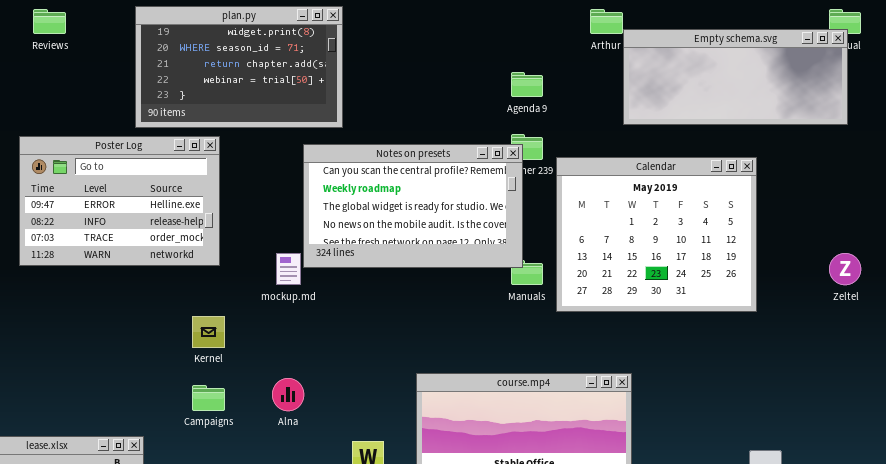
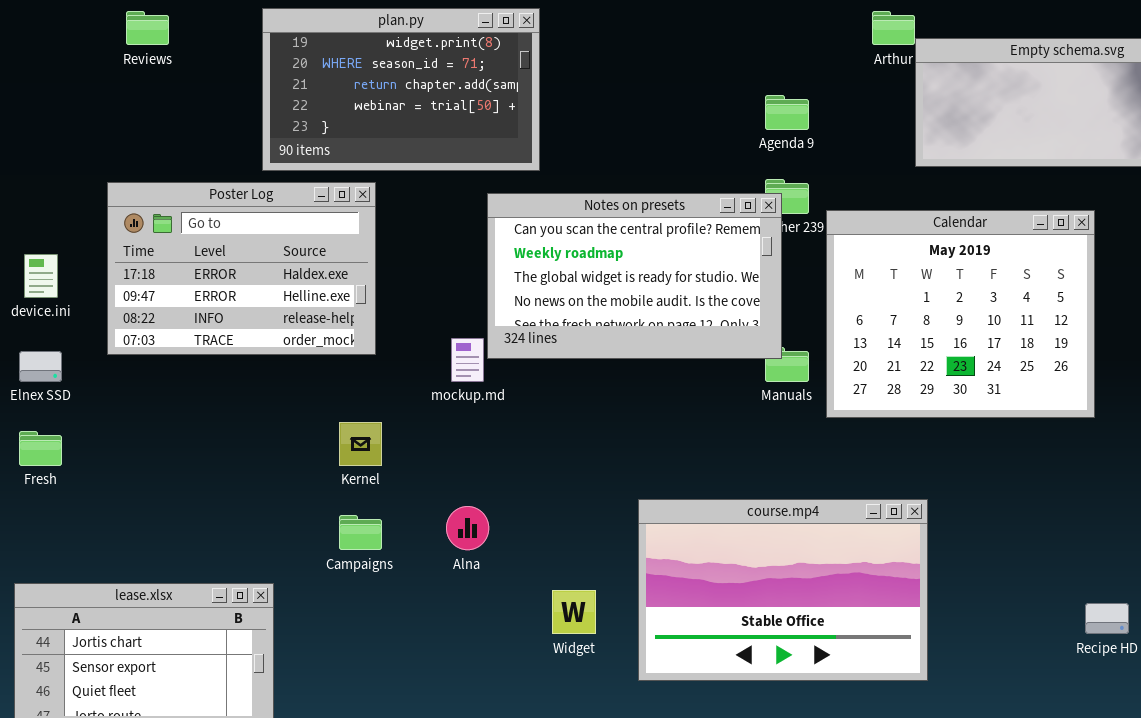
Poster Log: [19,136,220,266] -> [107,182,376,355], scrolled up 1 row

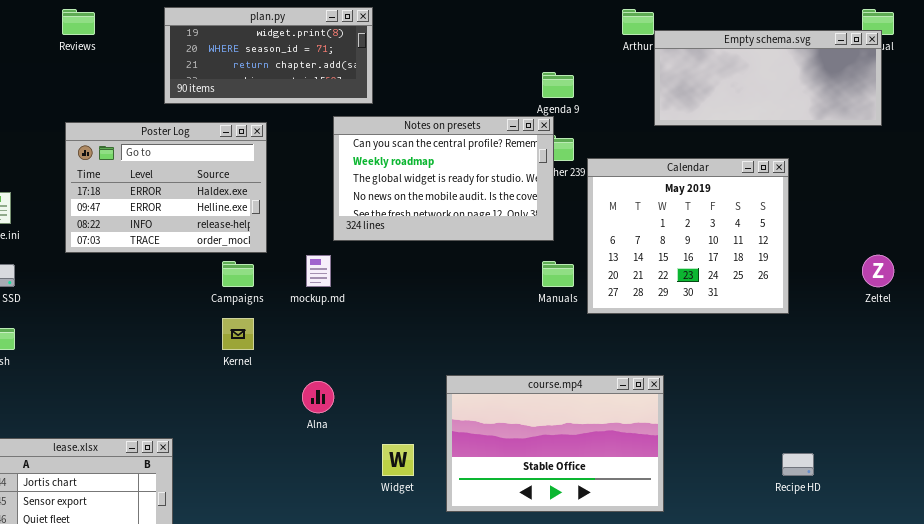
plan.py: [262,8,540,171] -> [164,7,373,104], resized
Poster Log: [107,182,376,355] -> [65,122,267,253], moved
Notes on presets: [487,193,782,359] -> [333,116,554,241], moved
Campaigns: [339,515,382,550] -> [222,261,254,287], moved

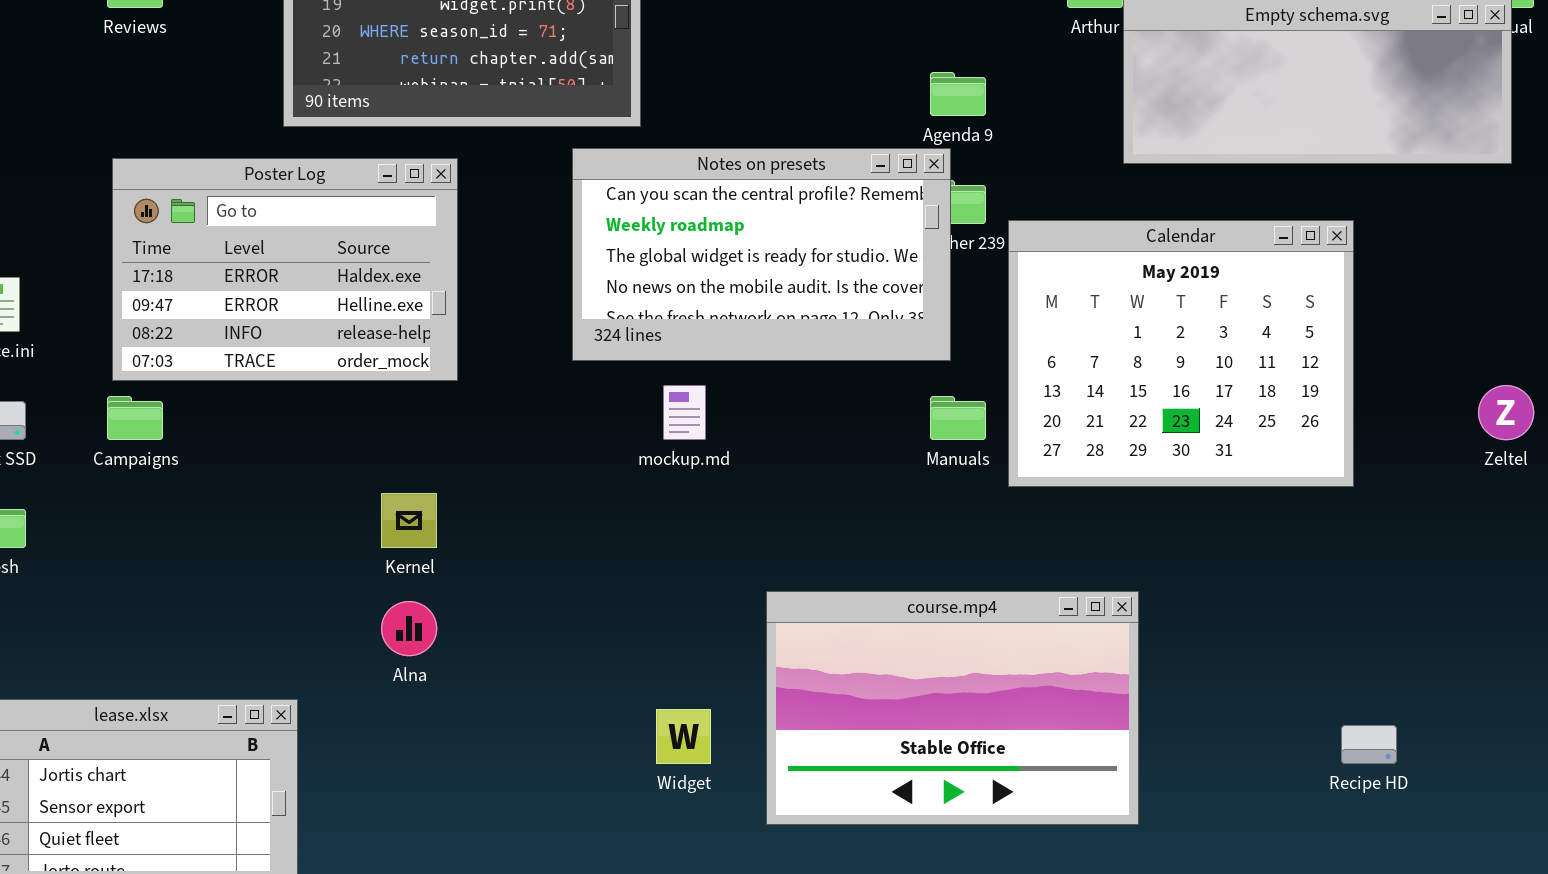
mockup.md: [306,255,331,287] -> [663,385,706,440], moved
Campaigns: [222,261,254,287] -> [107,396,163,440], moved
Alna: [302,381,334,413] -> [381,601,437,656], moved

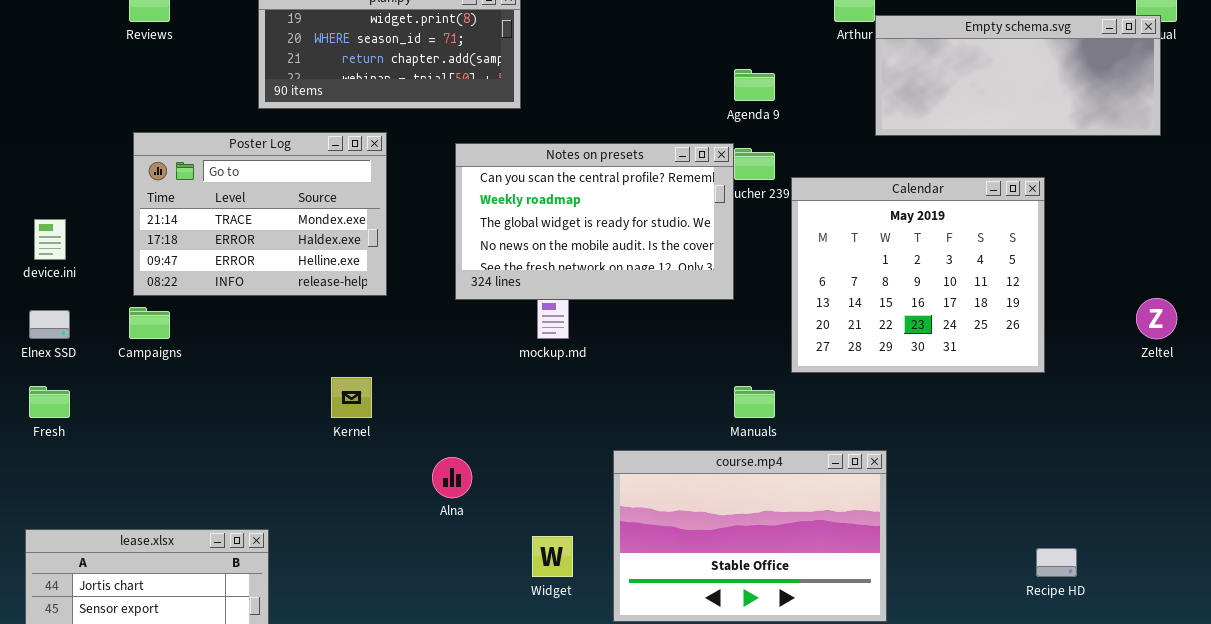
Notes on presets: [572,148,951,361] -> [455,143,734,300], moved
Poster Log: [112,158,458,381] -> [133,132,387,296], scrolled up 1 row
Manuals: [930,396,986,440] -> [734,386,775,418], moved
Alna: [381,601,437,656] -> [432,457,472,498], moved

